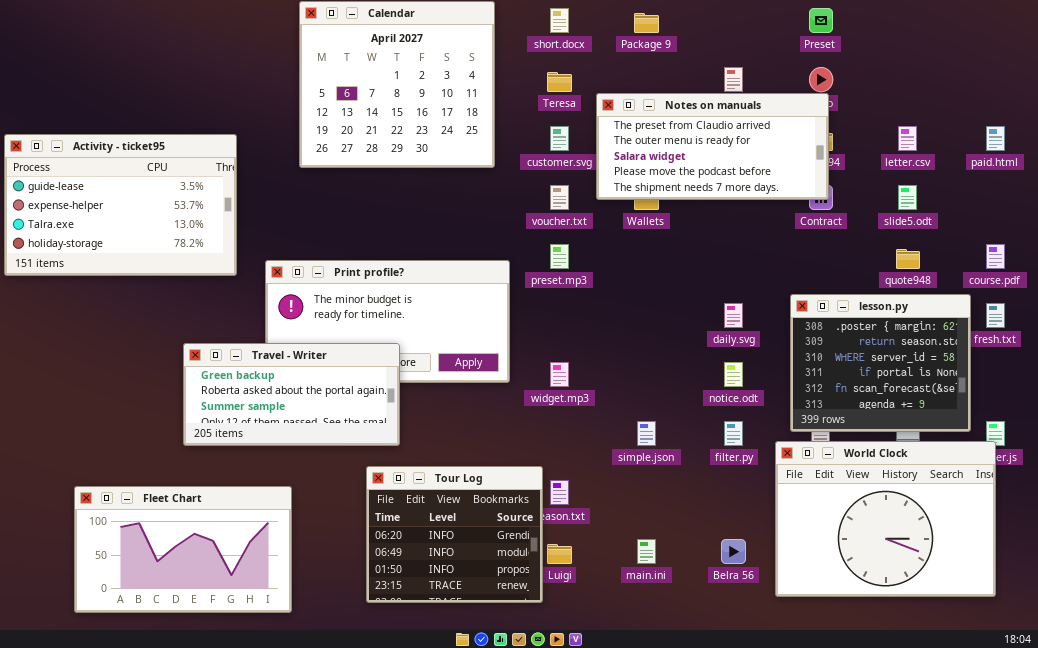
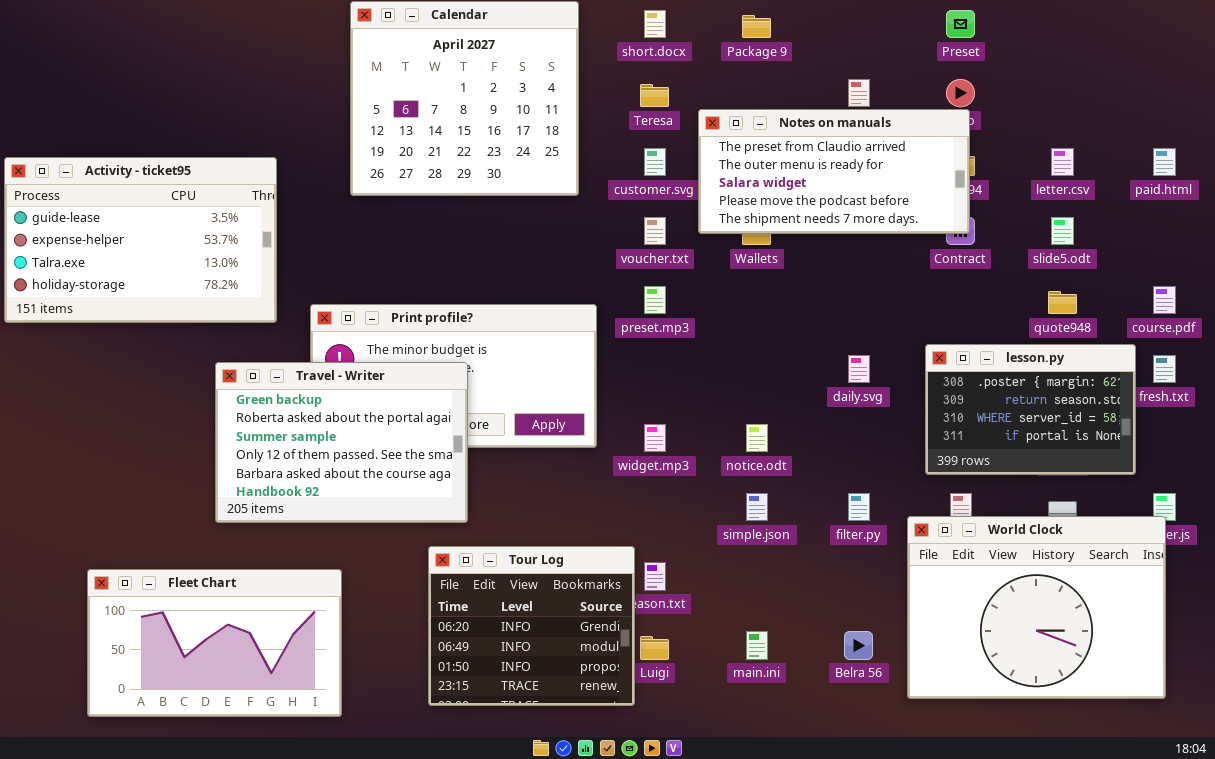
lesson.py: [790,294,971,432] -> [925,344,1136,475], resized
Travel - Writer: [183,343,400,446] -> [215,362,468,523], resized
notice.odt: [724,362,743,387] -> [746,424,768,452], moved

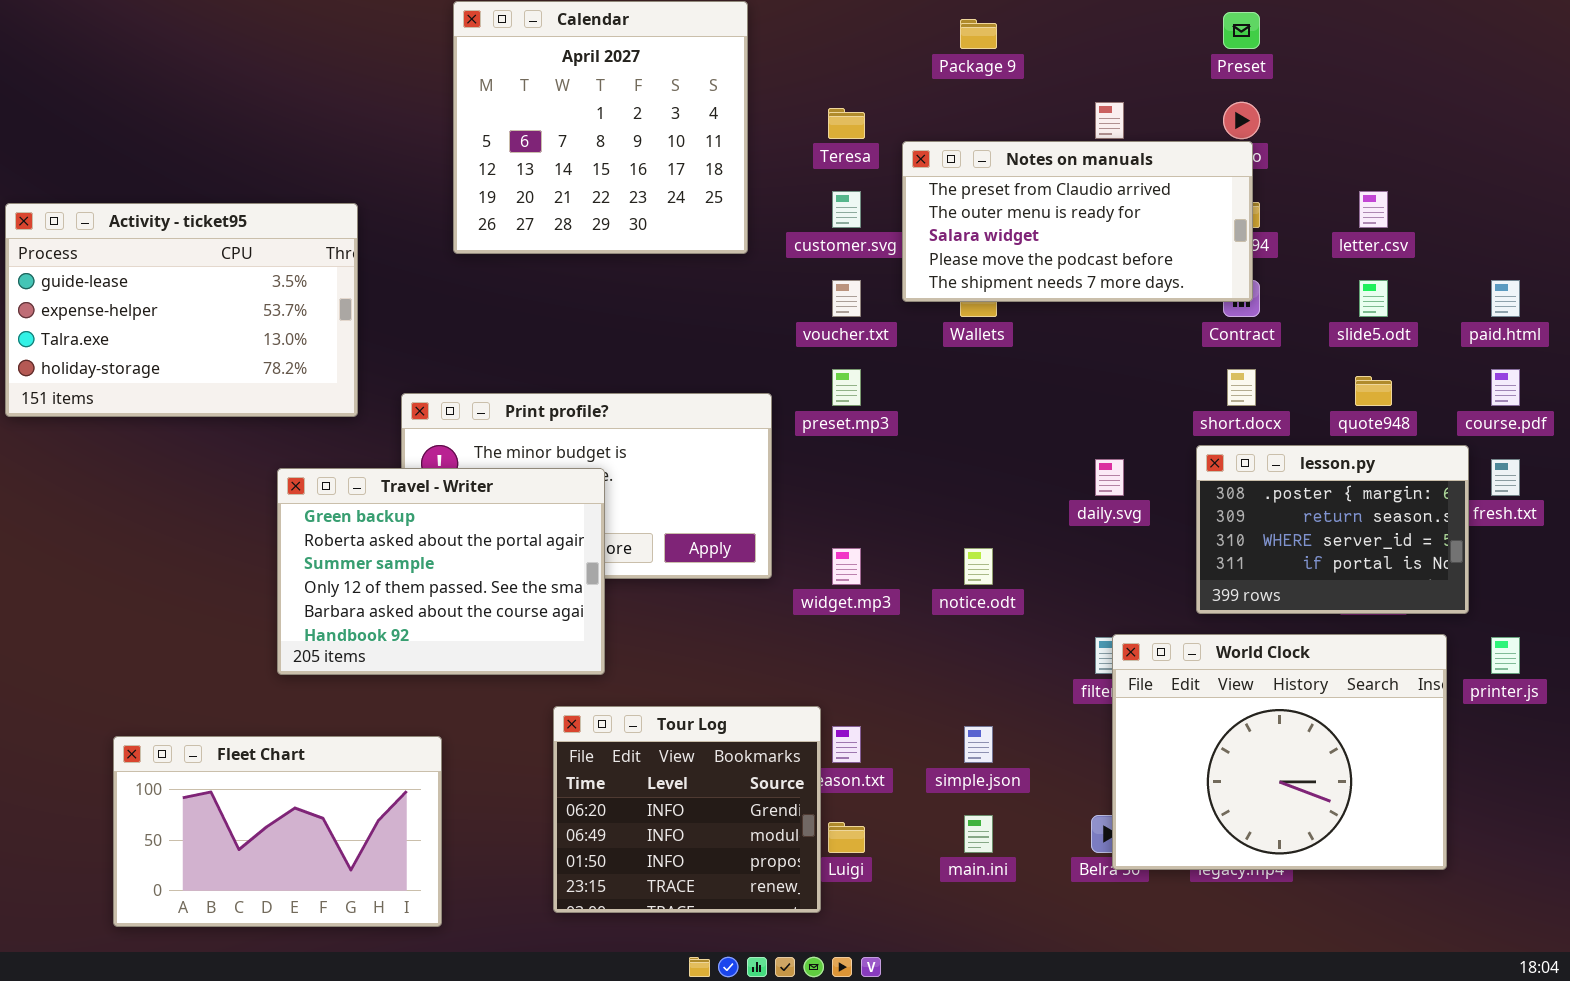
short.docx: [644,10,666,38] -> [1227,369,1256,406], moved
paid.html: [1153,148,1176,176] -> [1491,280,1520,317], moved
simple.json: [746,493,768,521] -> [964,726,993,763], moved
World Clock: [907,516,1166,699] -> [1112,634,1447,870], moved

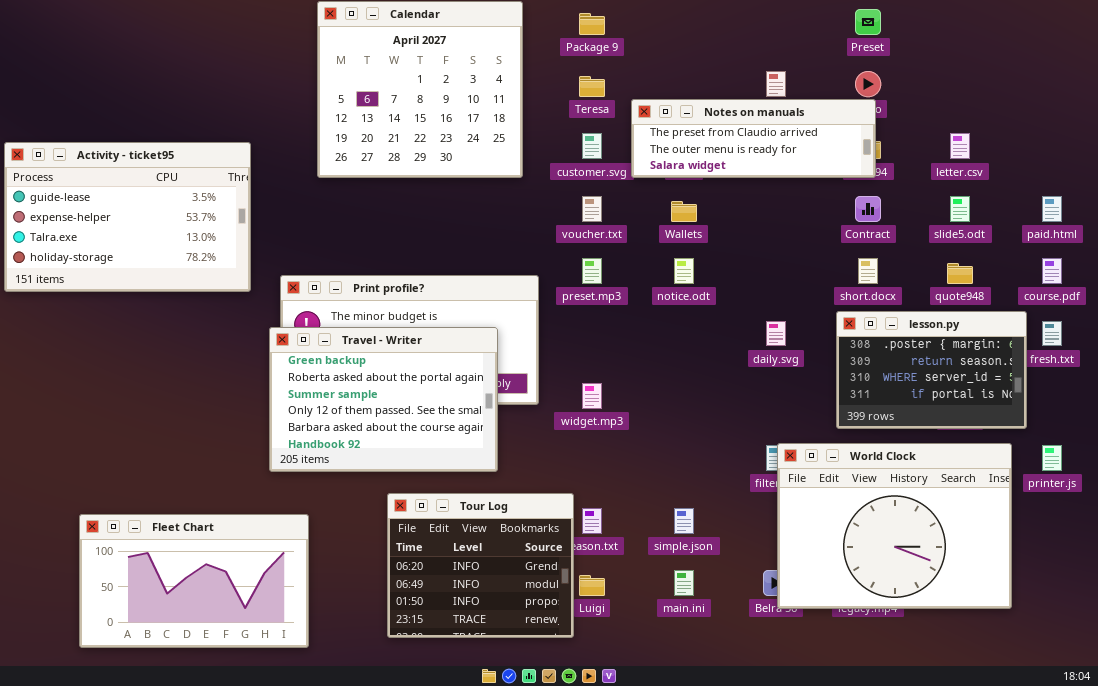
Package 9: [960,19,997,49] -> [579,13,605,35], moved
Notes on manuals: [902,141,1253,302] -> [631,99,876,178], resized
Travel - Writer: [277,468,605,675] -> [269,327,498,472], moved
notice.odt: [964,548,993,585] -> [674,258,694,284], moved

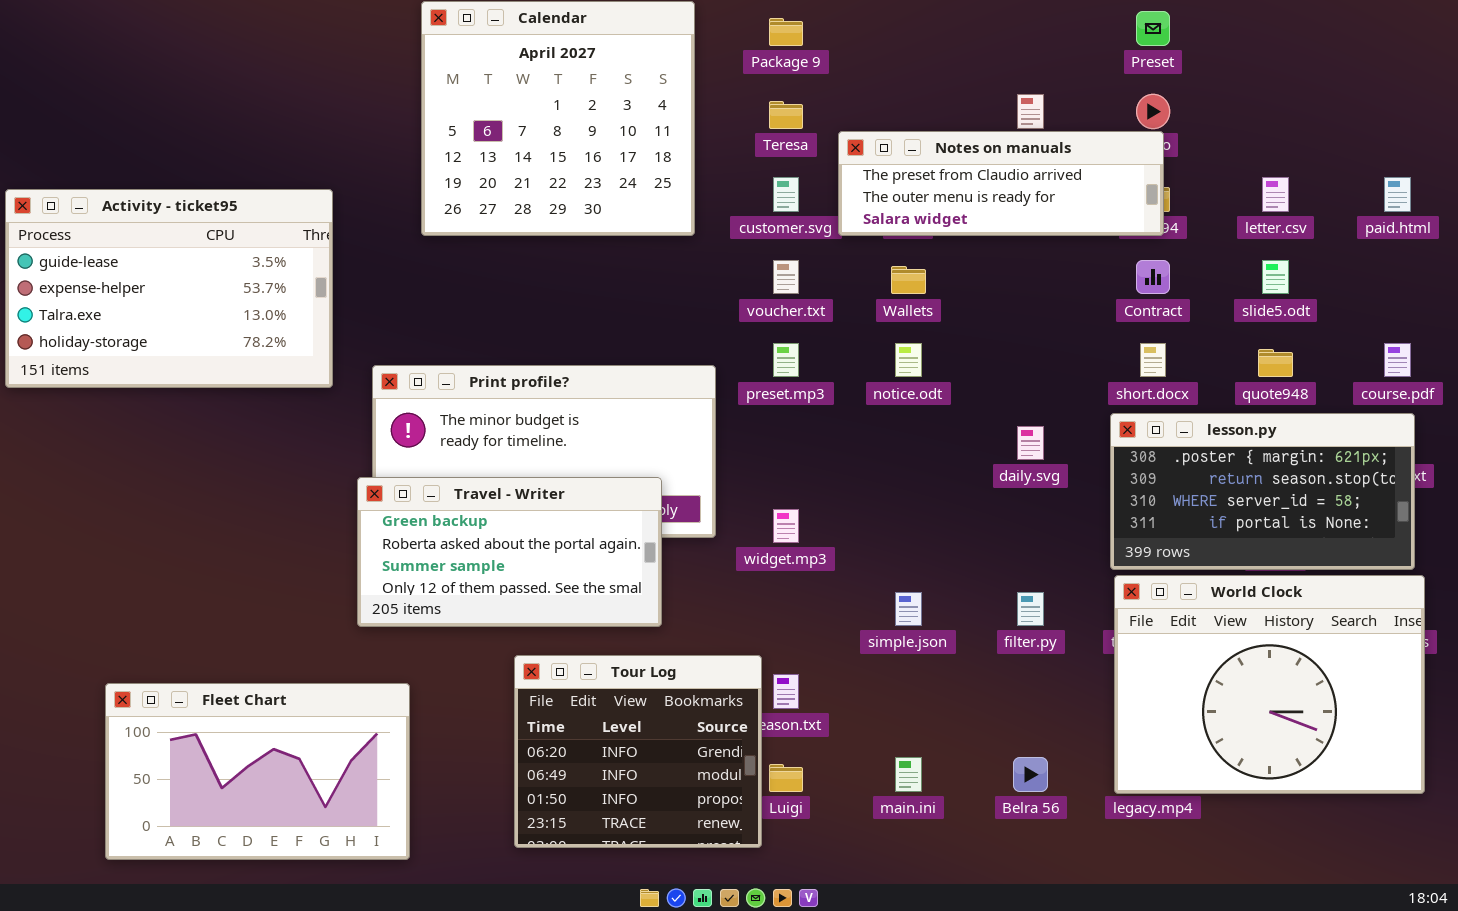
paid.html: [1042,196,1062,222] -> [1384,177,1411,212], moved
lesson.py: [836,311,1027,429] -> [1110,413,1415,570], resized
Travel - Writer: [269,327,498,472] -> [357,477,662,627], resized
World Clock: [777,443,1012,609] -> [1114,575,1425,794], moved
simple.json: [674,508,694,534] -> [895,592,922,626], moved

